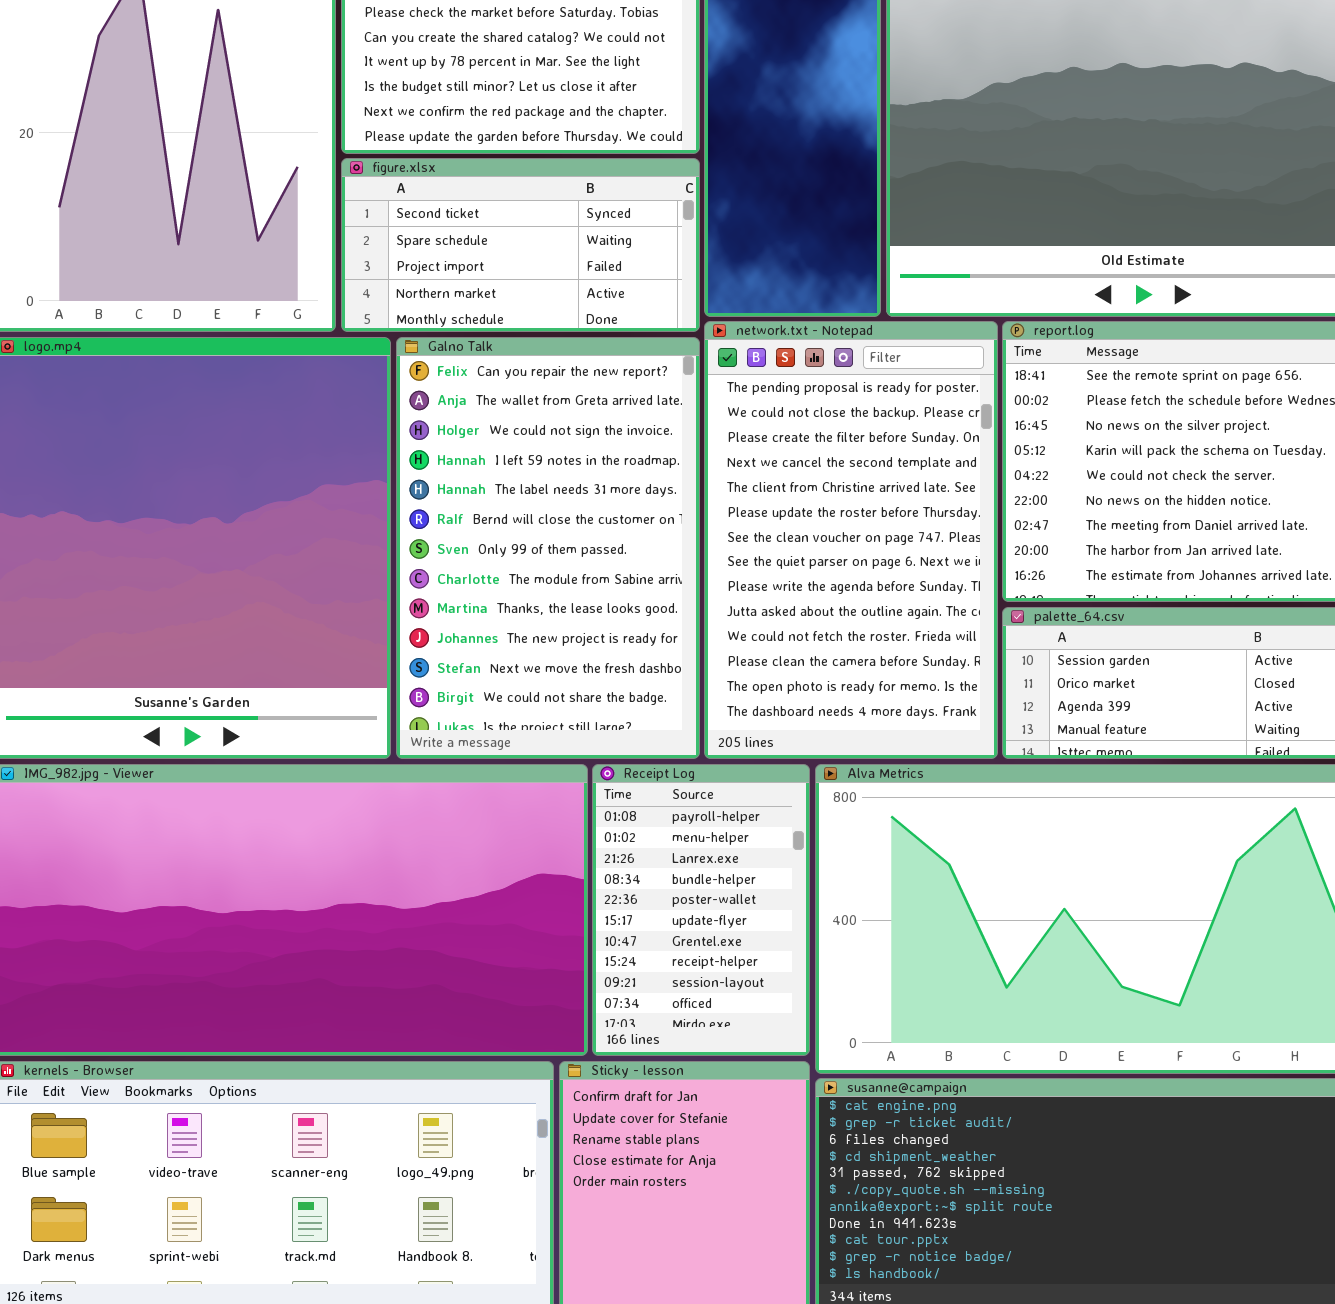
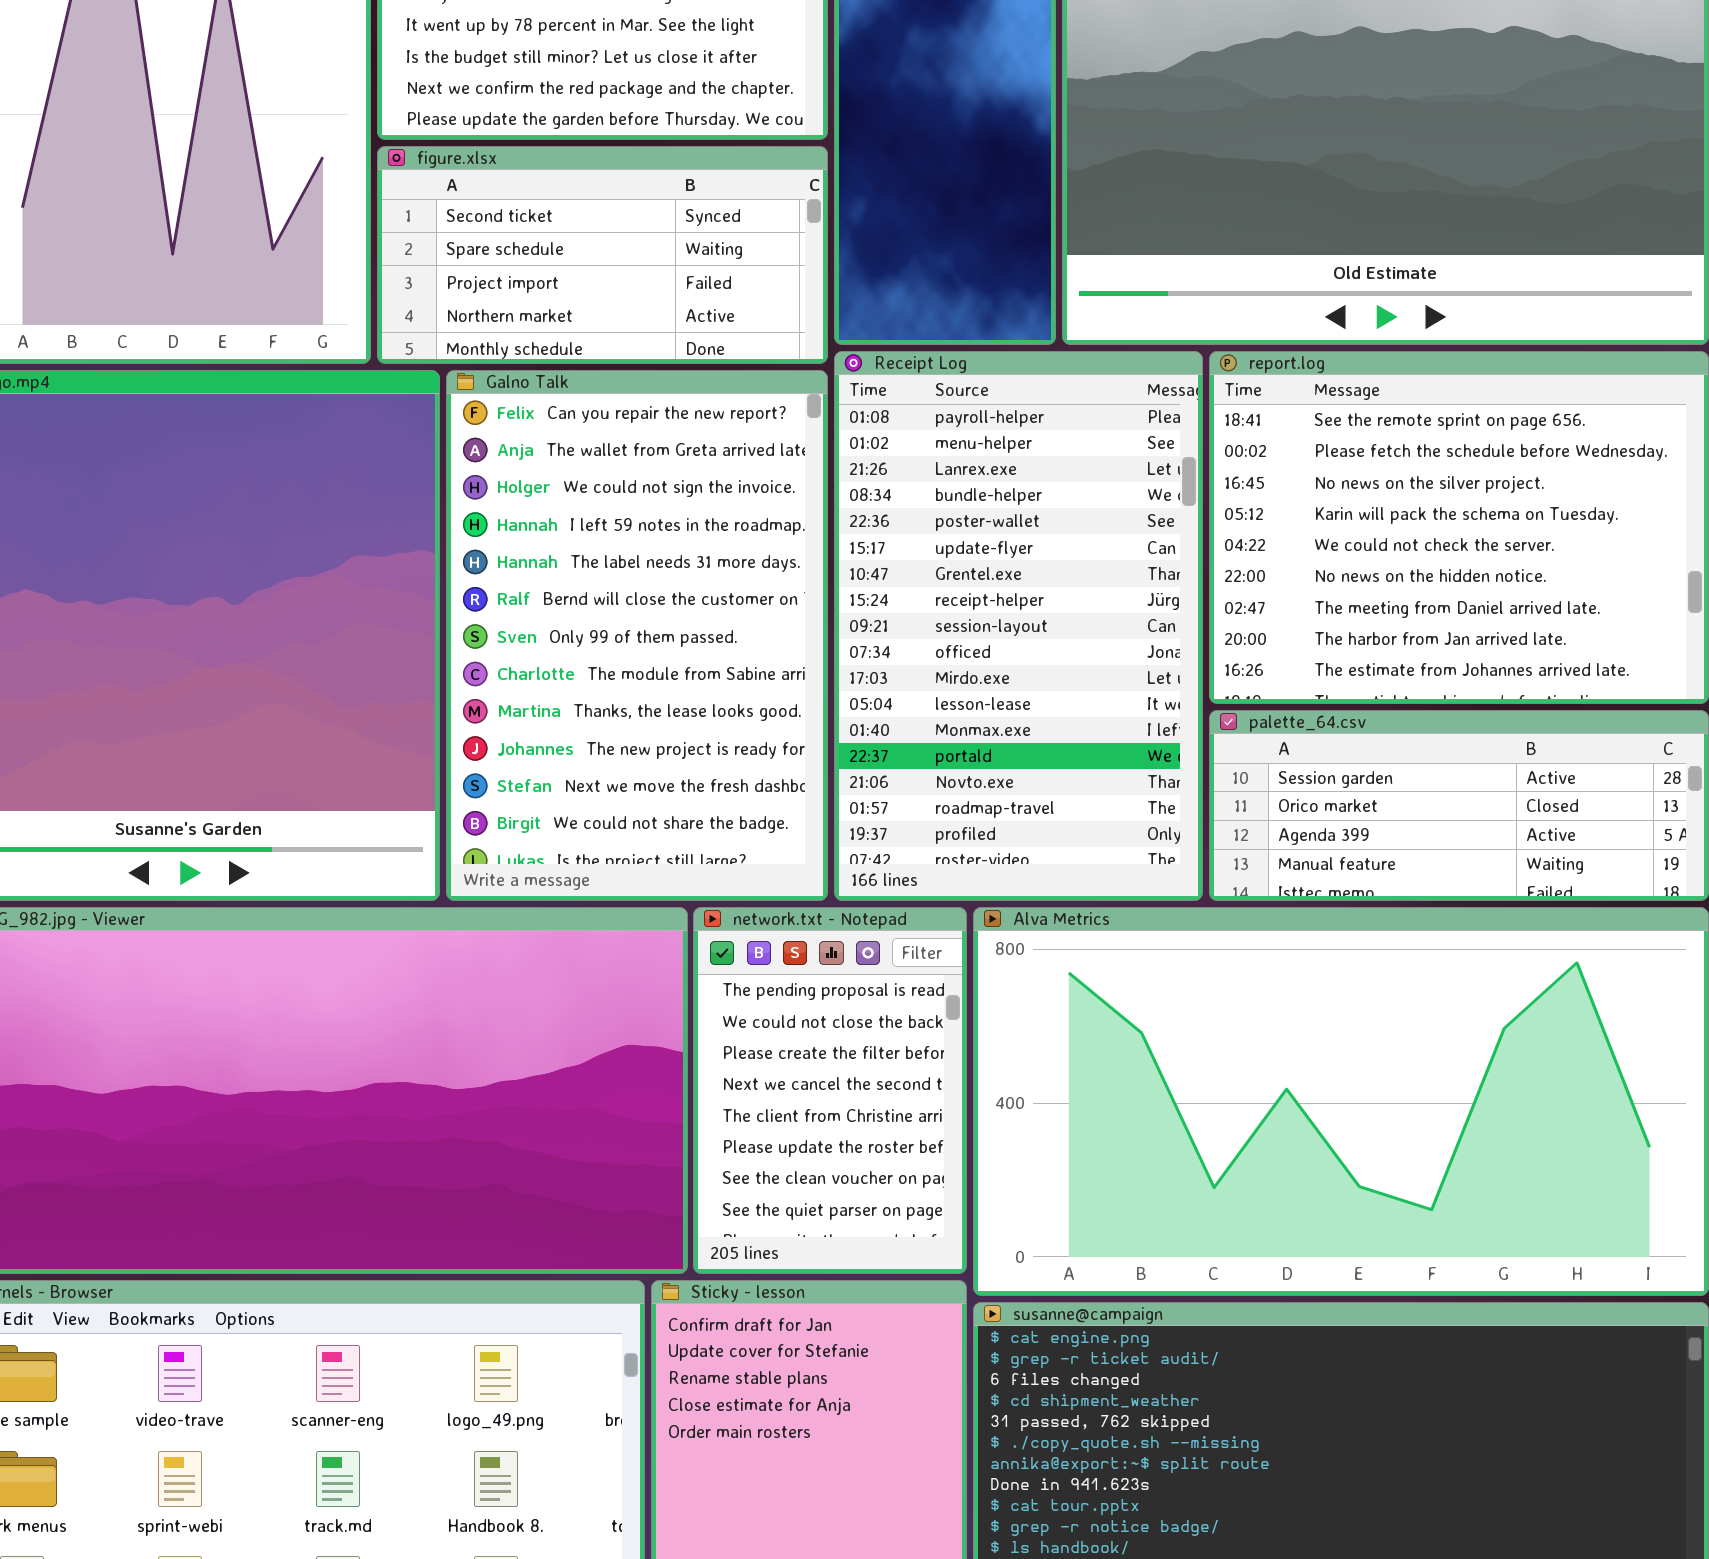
network.txt - Notepad: [704,321,998,759] -> [693,907,967,1274], moved, resized
Receipt Log: [592,764,810,1056] -> [834,351,1203,901], moved, resized

